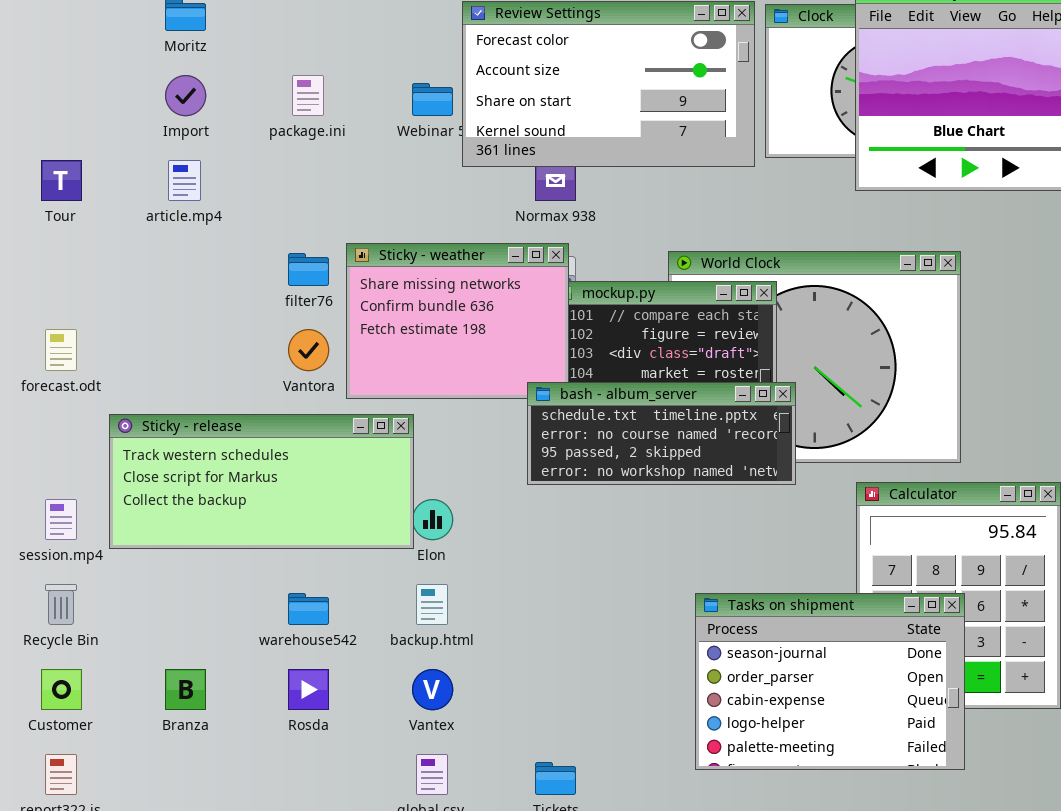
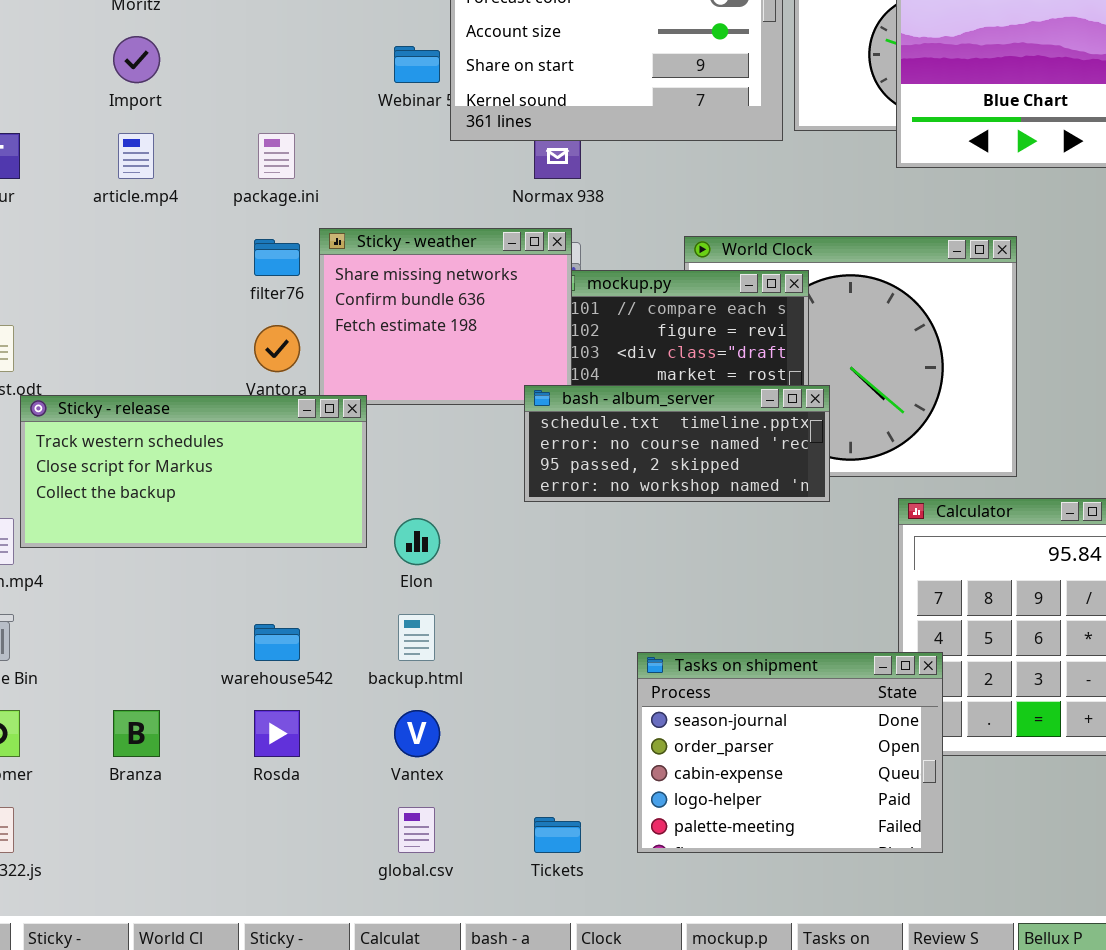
package.ini: [292,75,324,116] -> [258,133,295,179], moved
Sticky - release: [109,414,414,549] -> [20,395,367,548], moved
Tasks on shipment: [695,593,965,770] -> [637,652,943,853], moved

